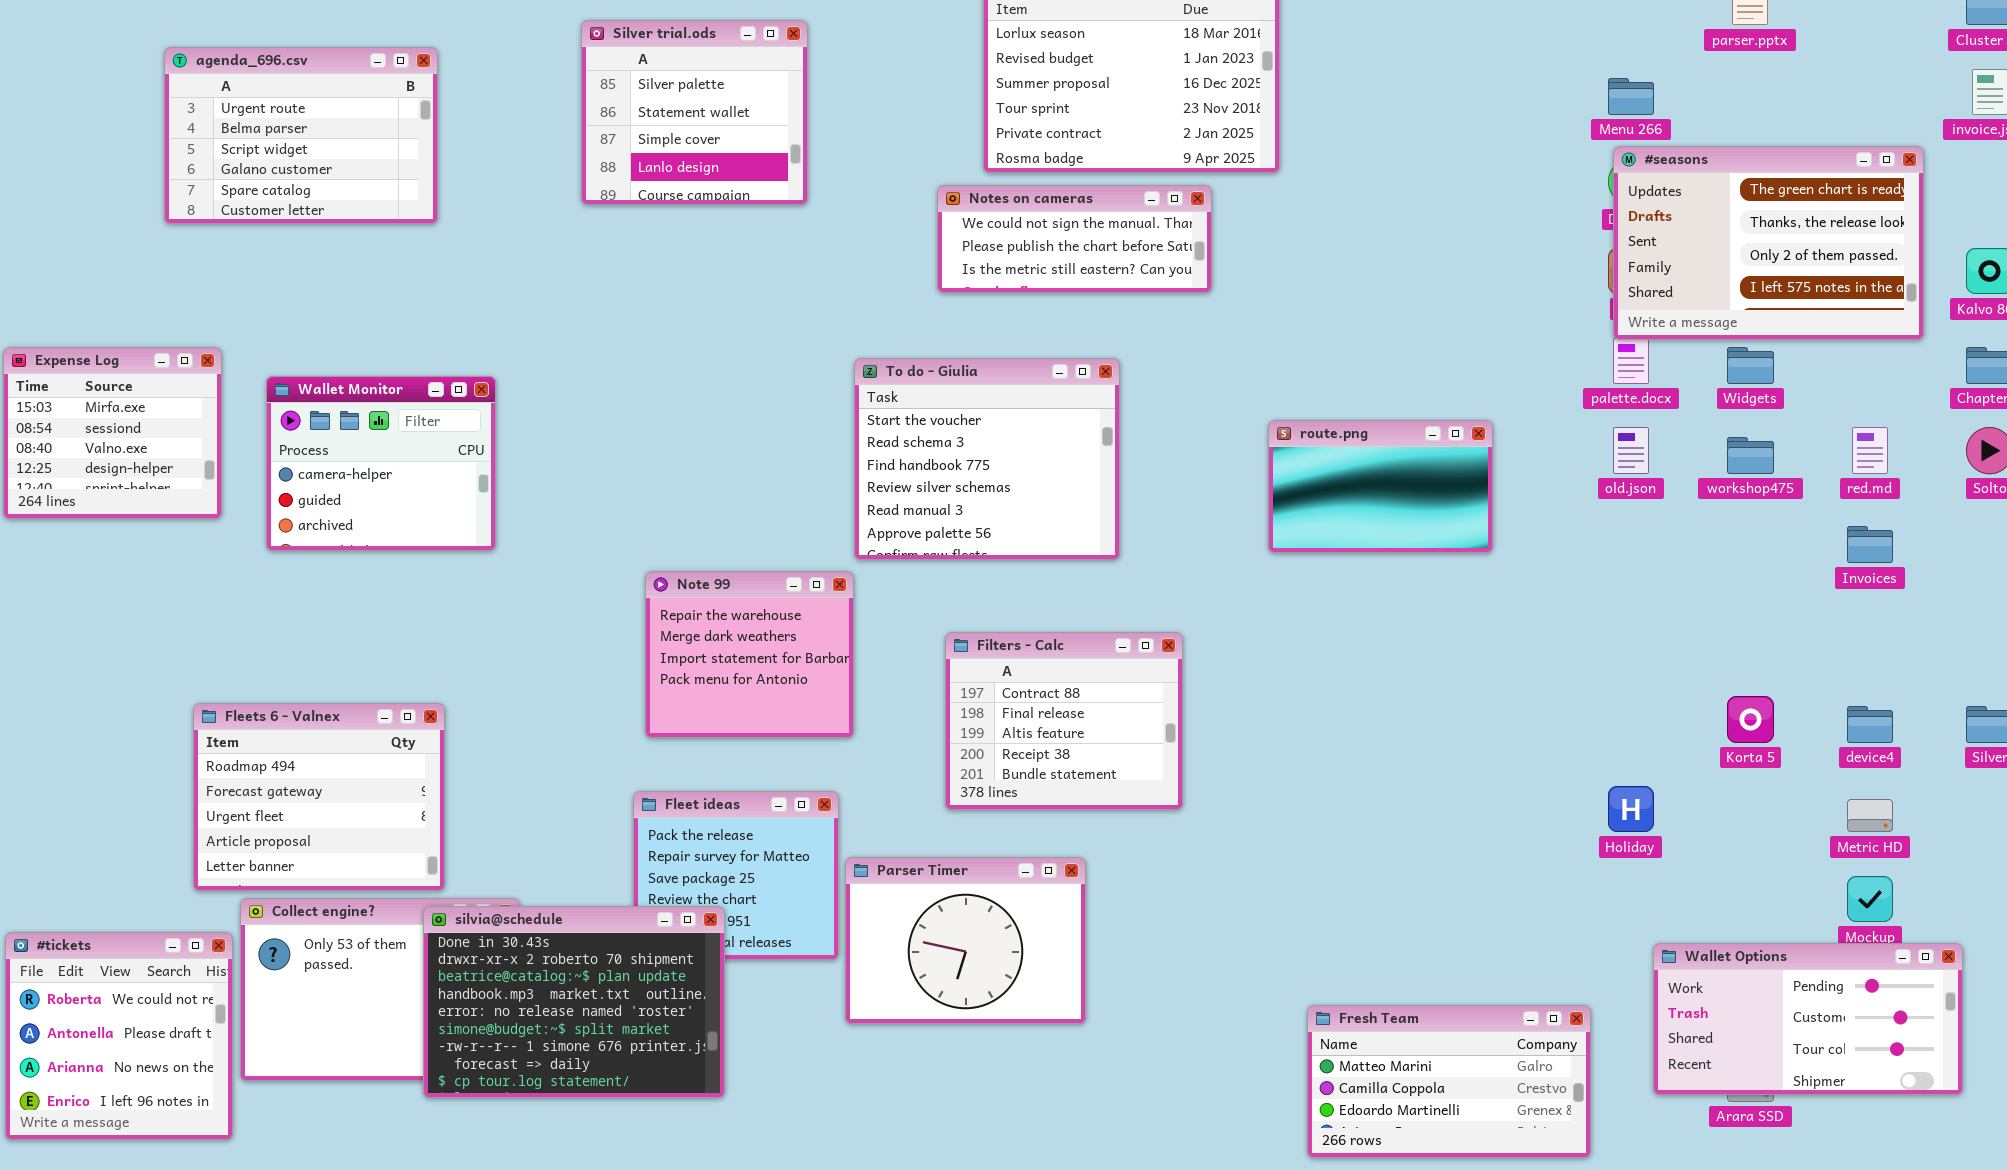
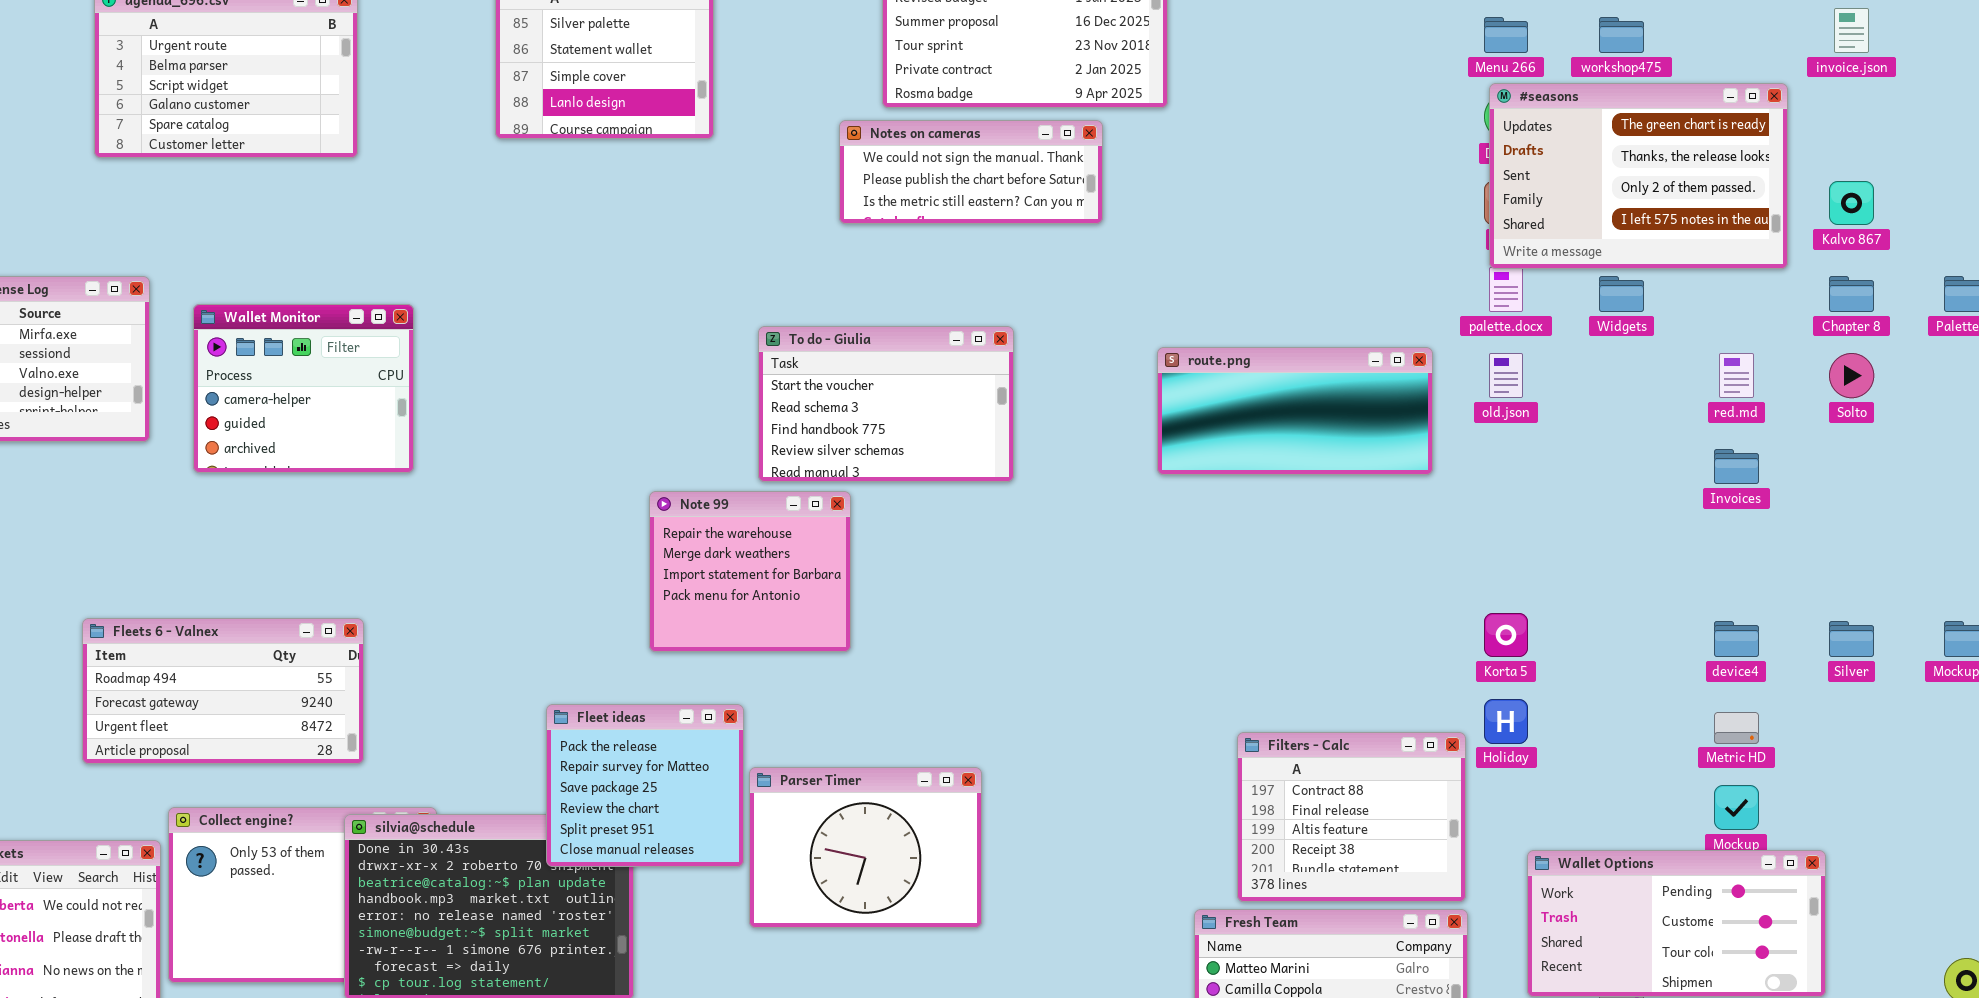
To do - Giulia: [854,358,1120,560] -> [758,326,1014,482], resized
route.png: [1268,420,1493,553] -> [1157,347,1433,475], resized
workshop475: [1727,437,1774,474] -> [1599,17,1644,53], moved
Note 99: [645,571,854,738] -> [649,491,851,652], moved
Filters - Calc: [945,632,1183,810] -> [1237,732,1466,902], moved
Korta 5: [1727,696,1774,743] -> [1484,613,1528,657], moved
Fleets 6 - Valnex: [193,703,445,891] -> [82,618,364,764], resized
Fleet ideas: [633,791,839,960] -> [546,704,744,867], raised

